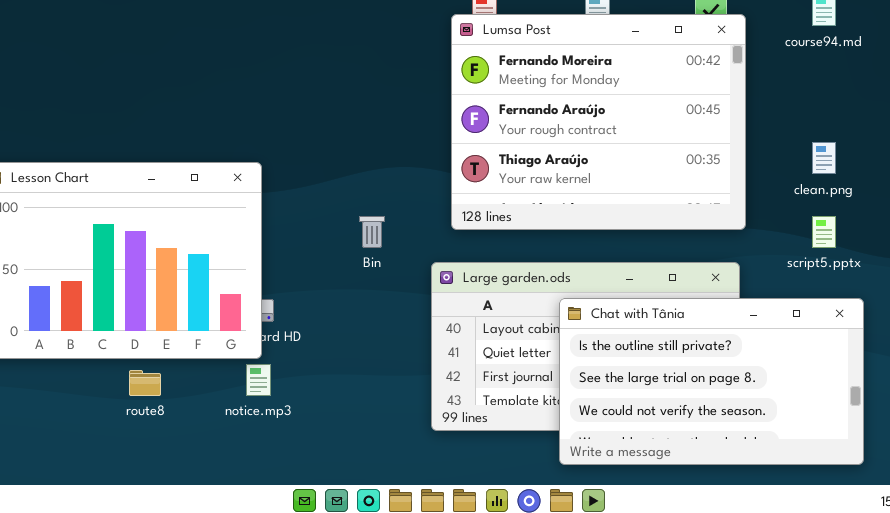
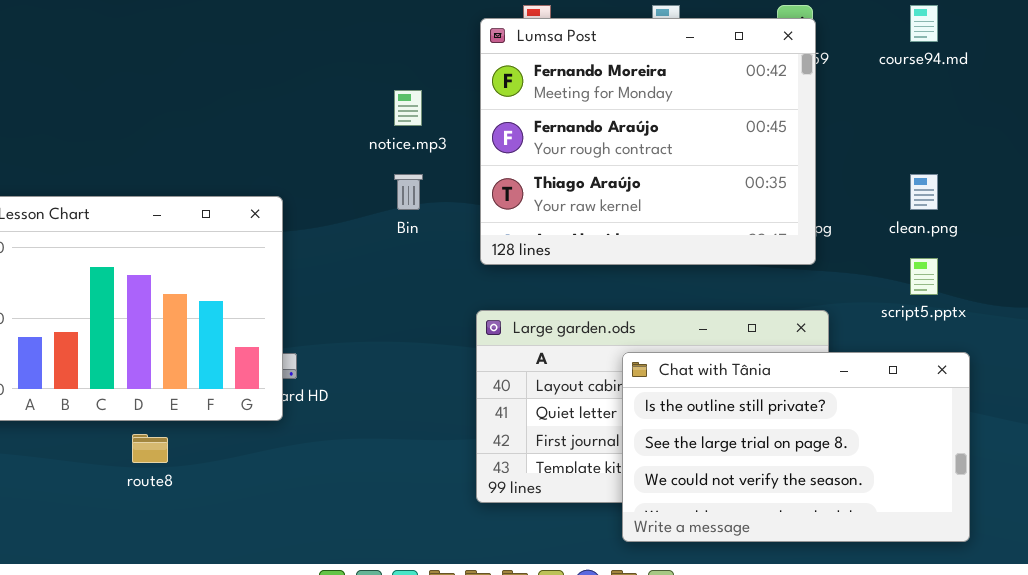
Lumsa Post: [451,14,746,230] -> [480,18,816,265], moved
Bin: [359,216,385,248] -> [394,174,423,210], moved
notice.mp3: [246,364,271,396] -> [394,90,422,126], moved

